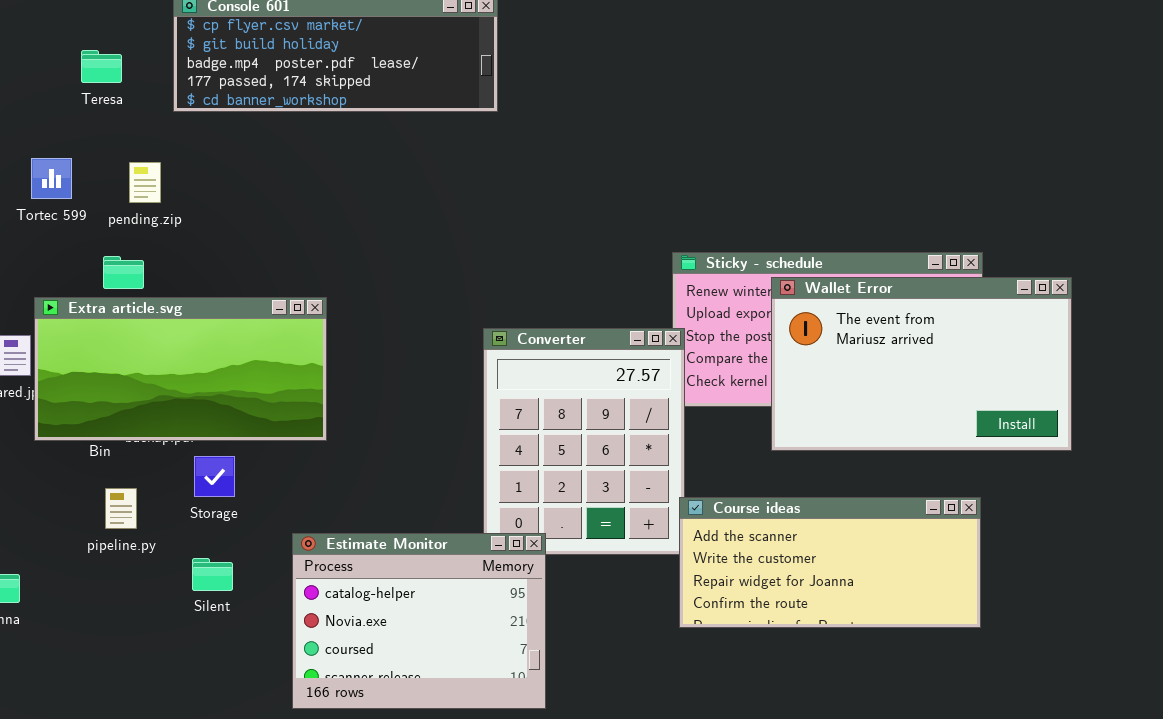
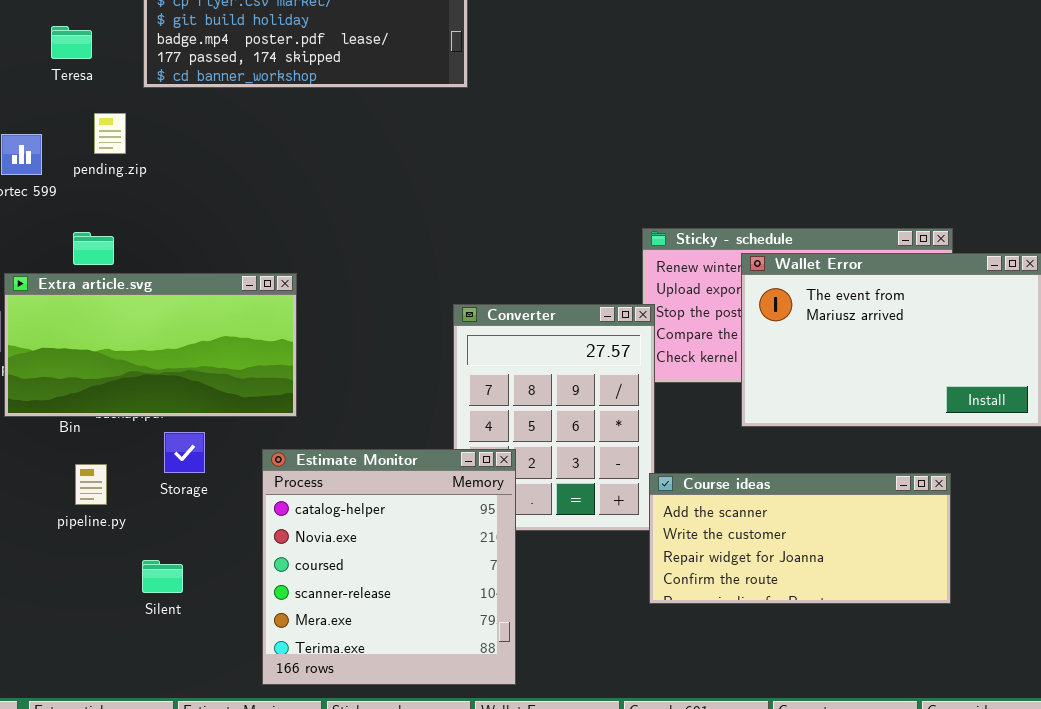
pending.zip: [129,162,161,203] -> [94,113,126,154], moved
Estimate Monitor: [292,533,546,709] -> [262,449,516,685], resized
Silent: [192,558,233,591] -> [142,560,183,593], moved

